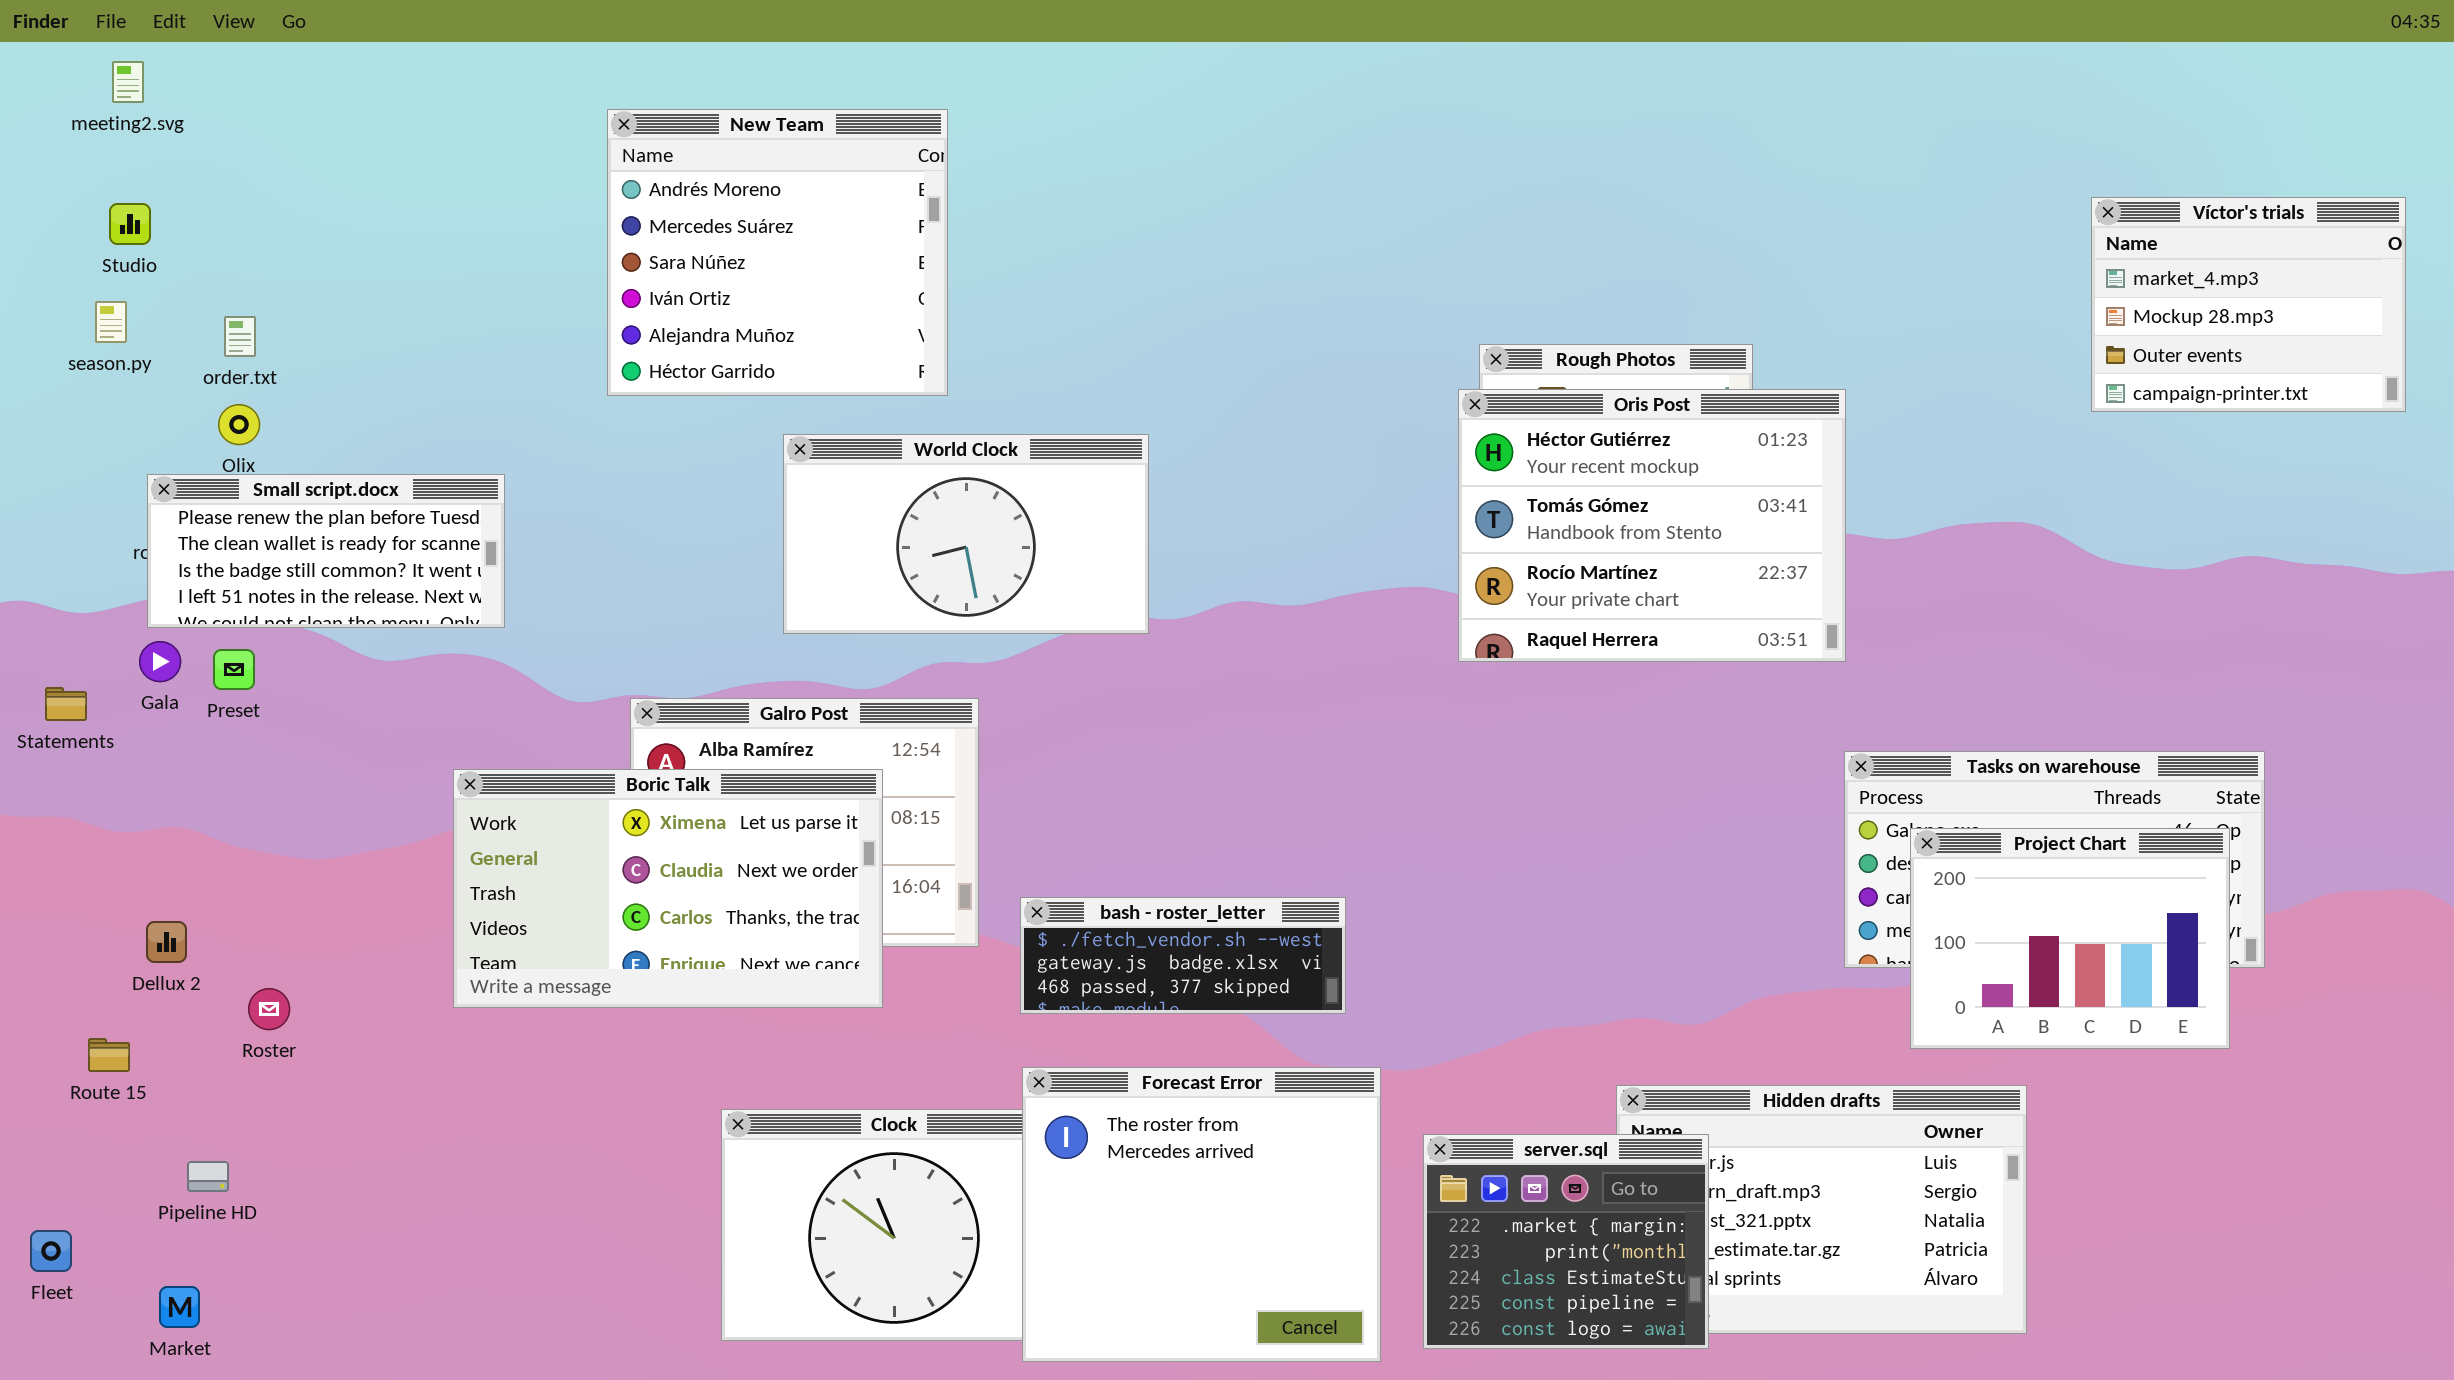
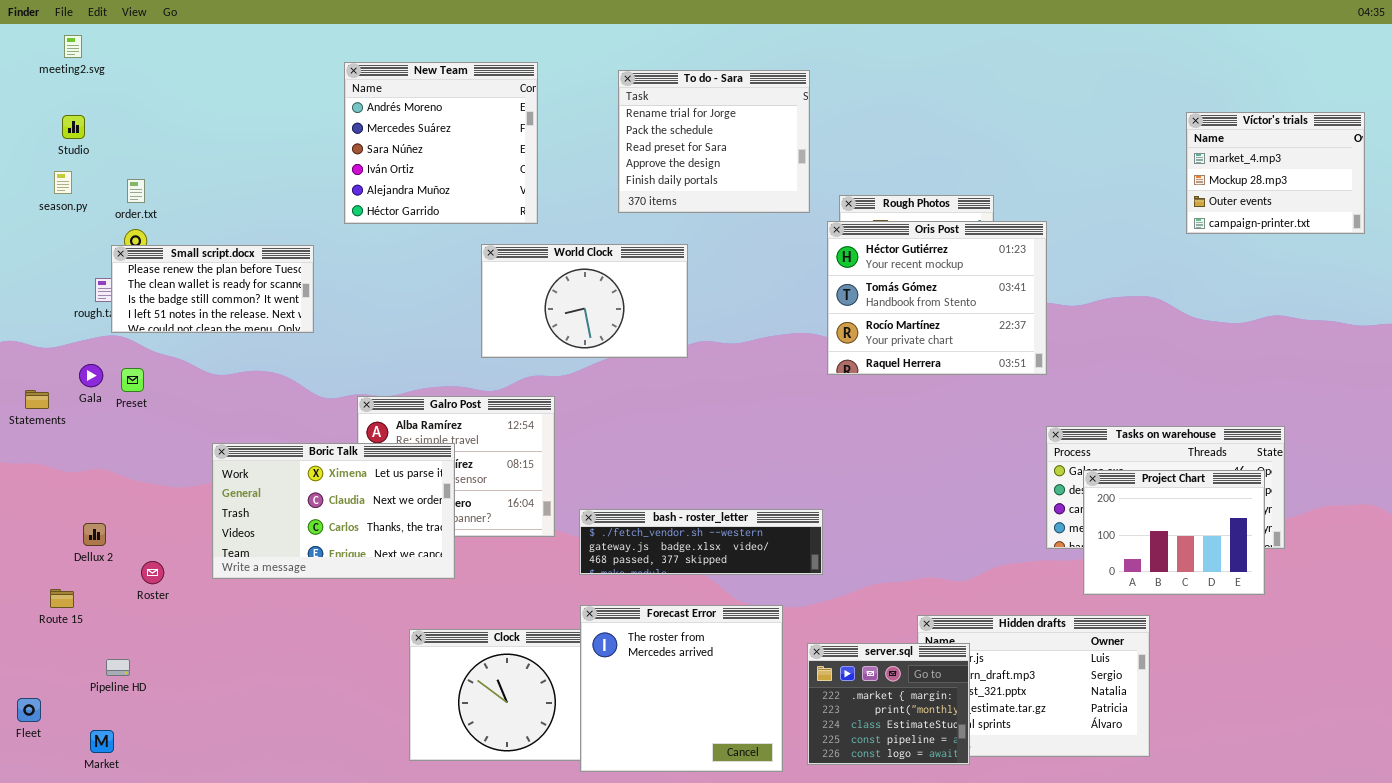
To do - Sara: none -> [618,70,810,213], opened
World Clock: [783,434,1149,634] -> [481,244,688,358], moved
Small script.docx: [147,474,505,628] -> [111,245,314,333], moved
Boric Talk: [453,769,883,1008] -> [212,443,455,579], moved
bash - roster_letter: [1020,897,1346,1014] -> [579,509,823,575], resized

